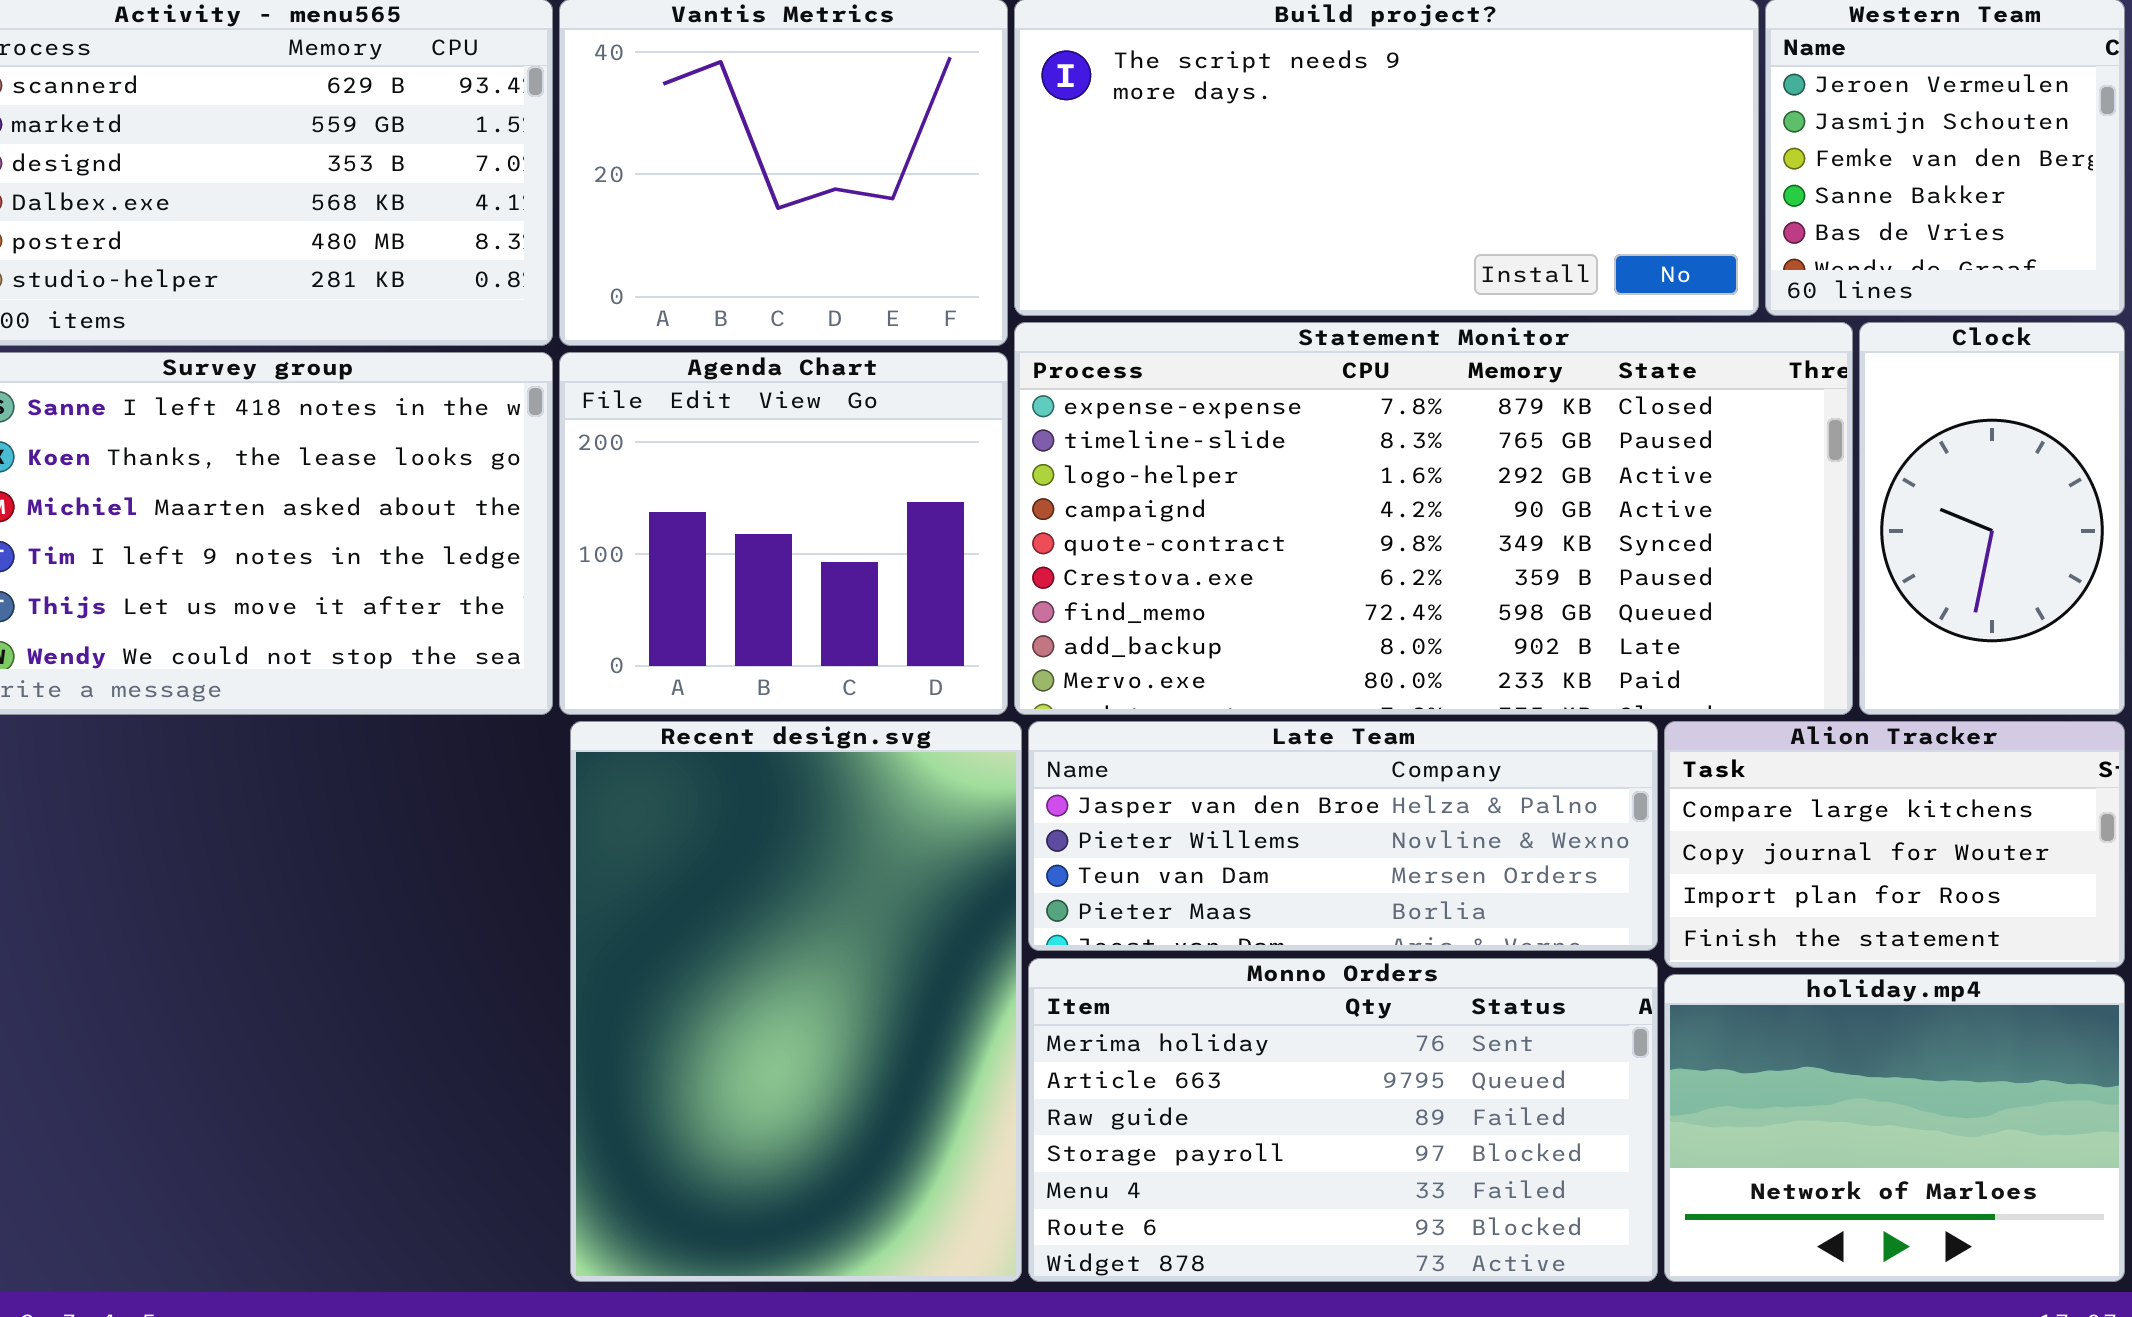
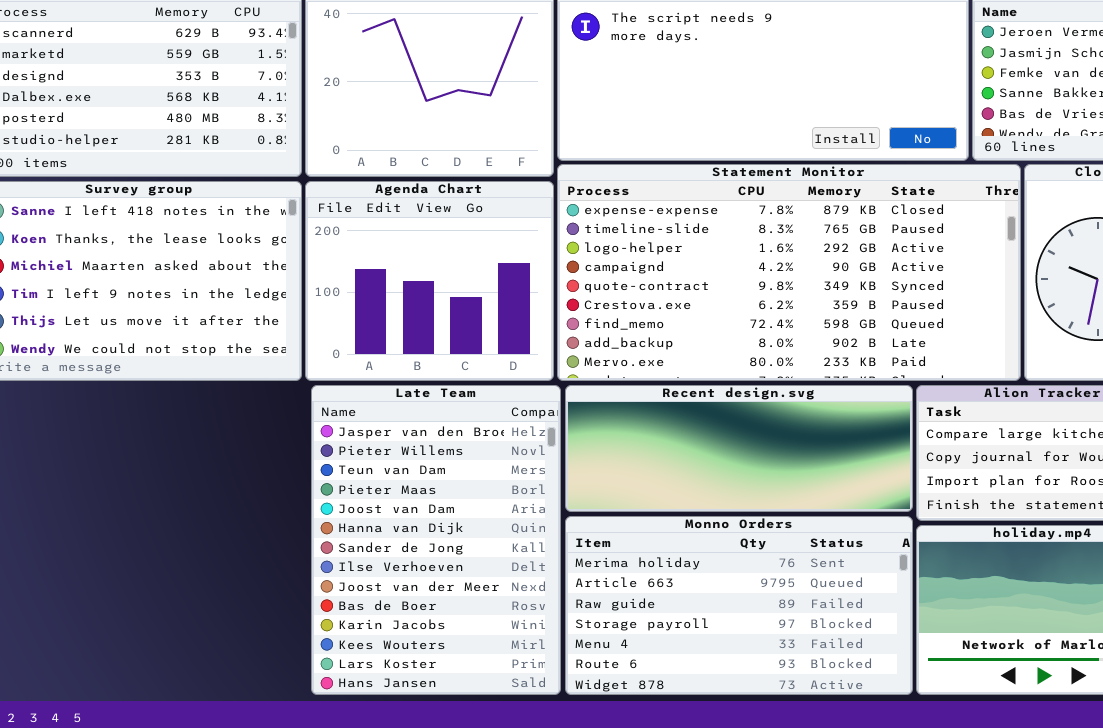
Recent design.svg: [570,721,1022,1282] -> [565,385,913,512], moved, resized
Late Team: [1028,721,1658,951] -> [311,385,561,695], moved, resized

